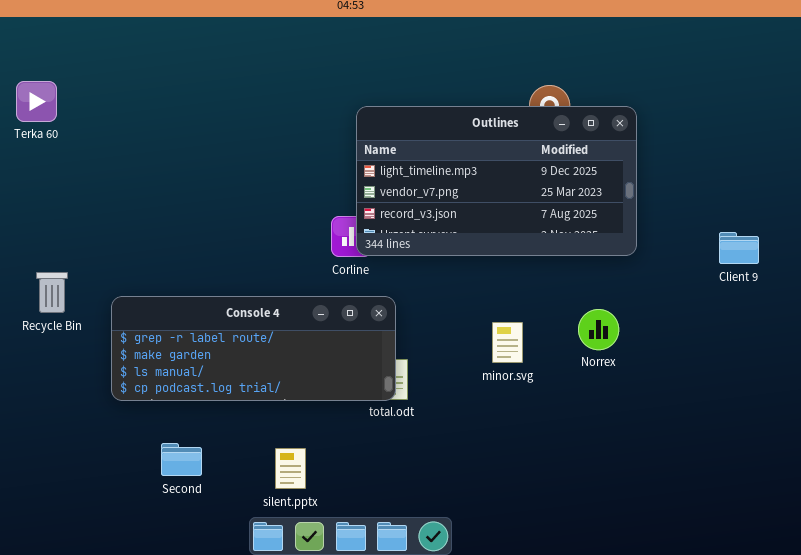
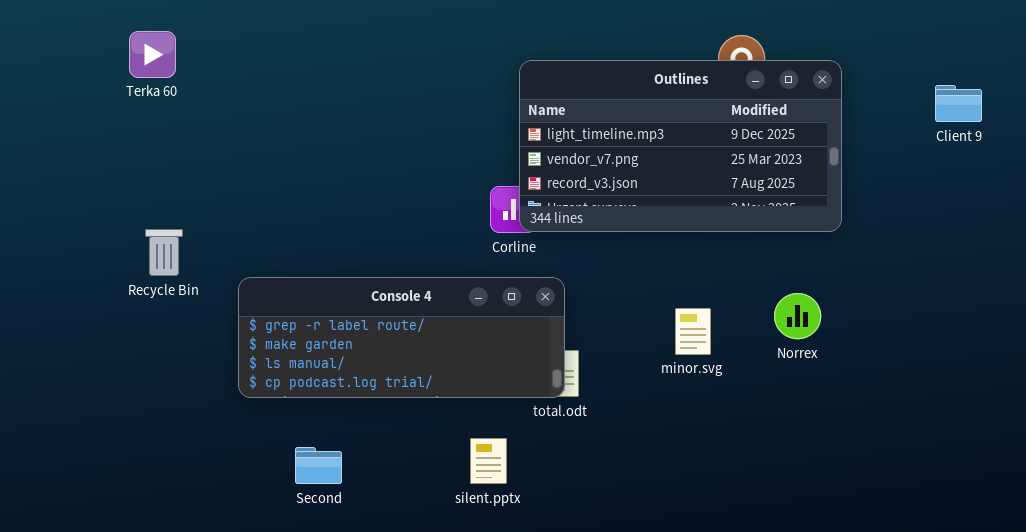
Client 9: [719,232,759,264] -> [935,85,982,122], moved
Recycle Bin: [36,272,68,313] -> [145,229,183,276], moved
silent.pptx: [275,448,306,489] -> [470,438,507,484], moved

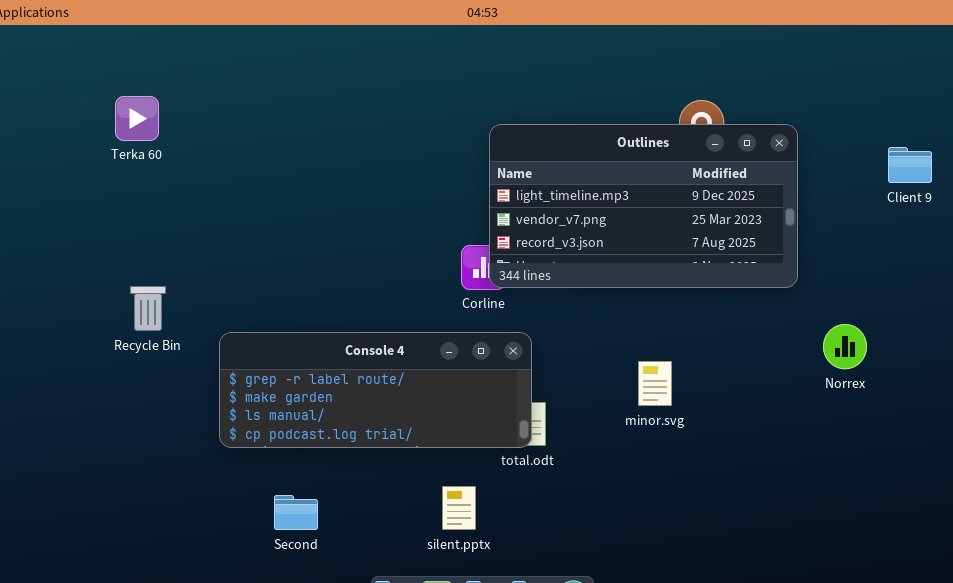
Norrex: [774,293,821,339] -> [823,324,867,369], moved

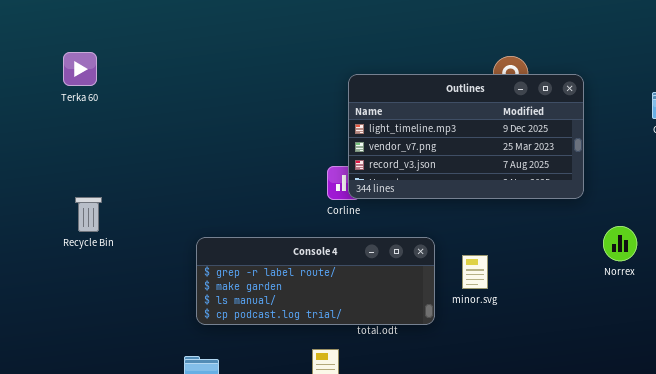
Console 4: [219,332,532,448] -> [196,237,435,325], moved

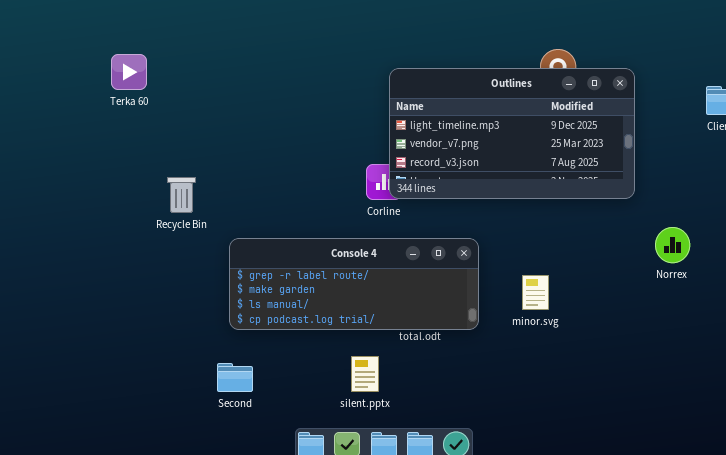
Terka 60: [63,52,97,86] -> [111,54,147,90], moved
Recycle Bin: [75,197,102,232] -> [167,177,196,213], moved
minor.svg: [462,255,488,289] -> [522,275,549,310], moved

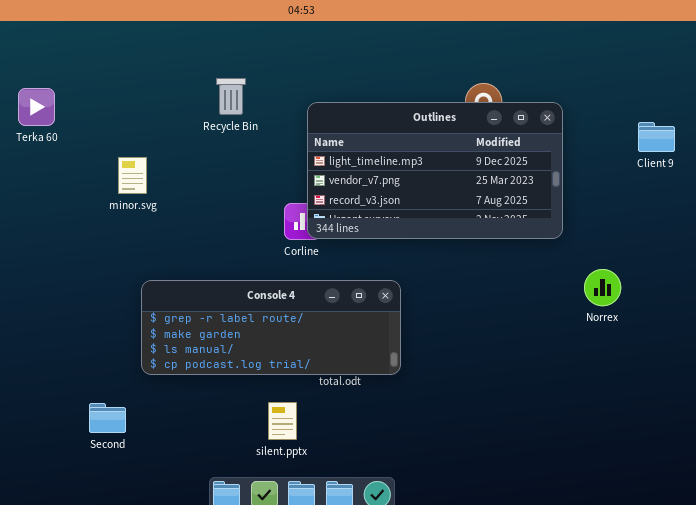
Recycle Bin: [167,177,196,213] -> [216,78,246,115], moved
minor.svg: [522,275,549,310] -> [118,157,147,194], moved
Second: [217,363,253,392] -> [89,403,126,433], moved

